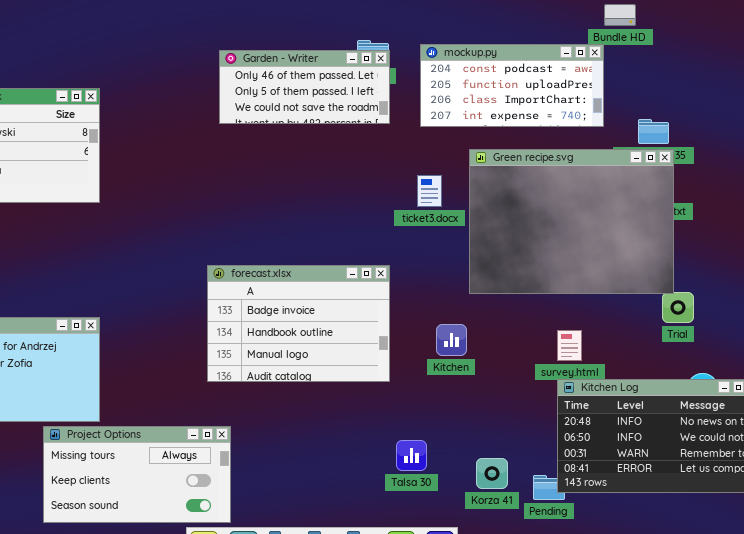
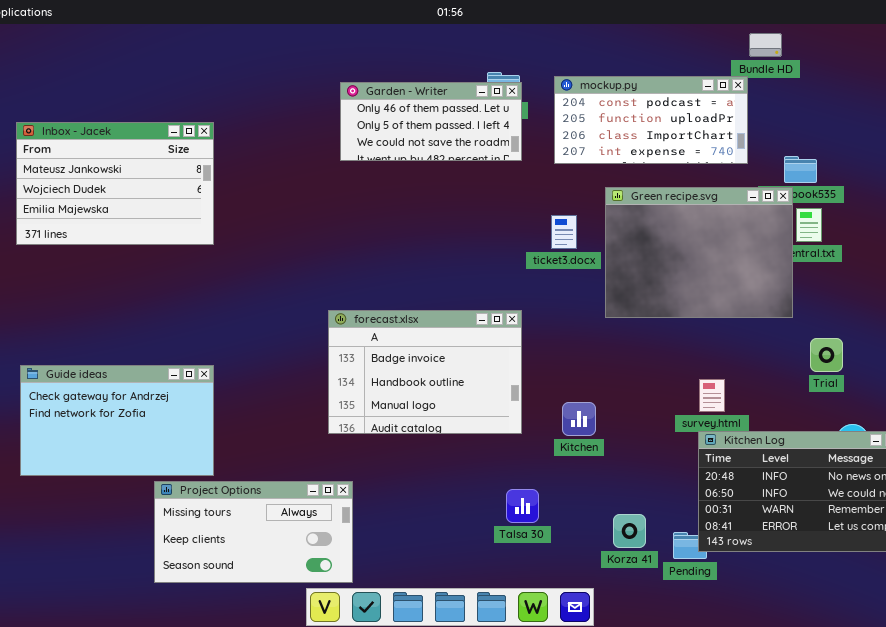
Green recipe.svg: [469,149,674,294] -> [605,187,793,318], resized
Kitchen: [436,324,467,356] -> [562,402,596,436], moved
Talsa 30: [396,440,427,471] -> [506,489,539,523], moved

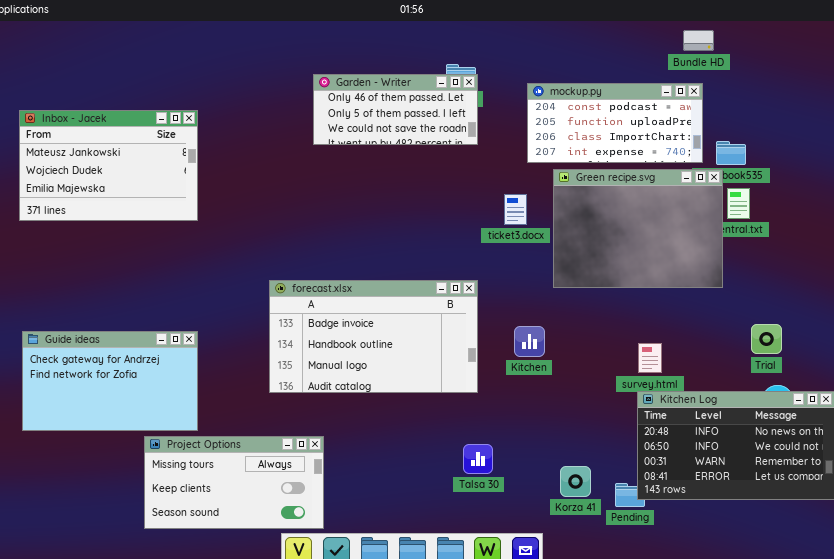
mockup.py: [554,76,748,164] -> [527,83,703,163], moved
forecast.xlsx: [328,310,522,434] -> [269,280,478,393], resized
Trial: [810,338,843,372] -> [751,324,782,354], moved
Kitchen: [562,402,596,436] -> [514,326,545,357], moved

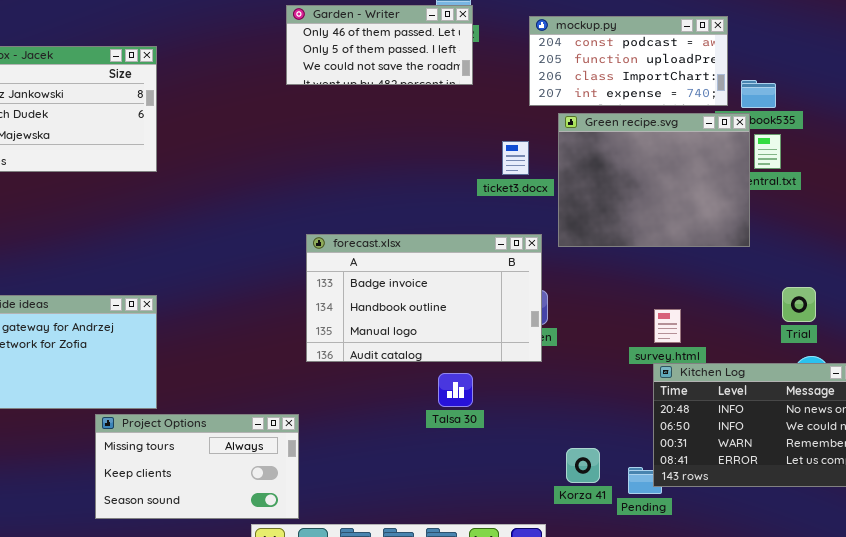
forecast.xlsx: [269,280,478,393] -> [306,234,542,362], moved
Talsa 30: [463,444,493,474] -> [438,373,473,407], moved

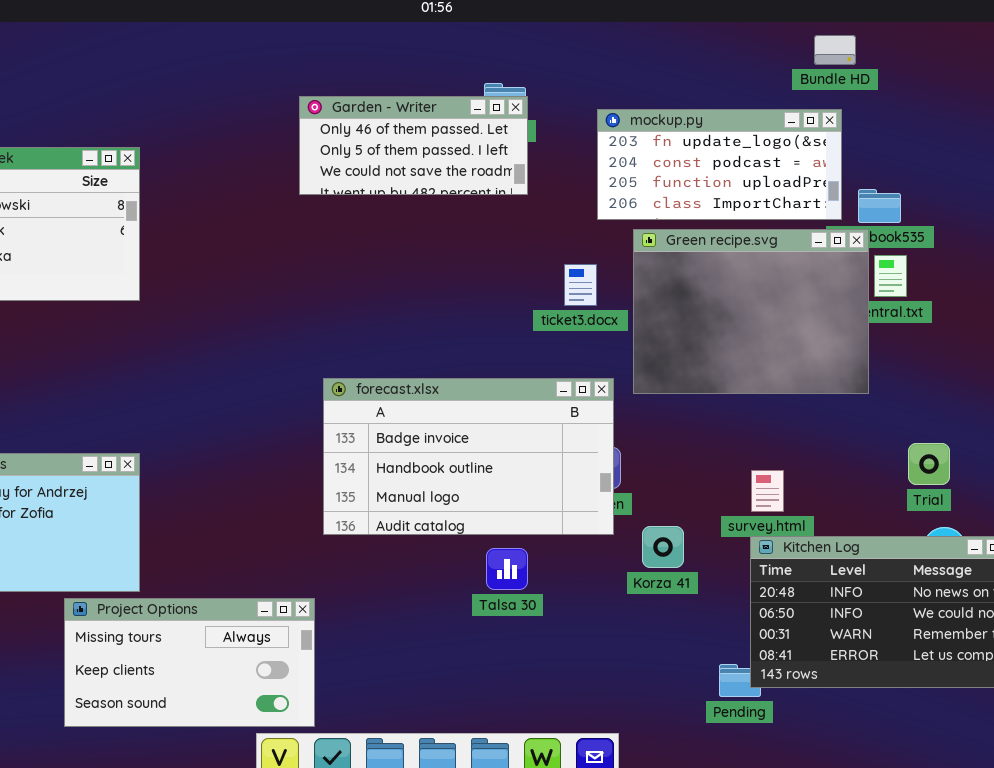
mockup.py: [529,16,728,106] -> [597,109,842,220], scrolled up 1 row
Korza 41: [566,448,600,483] -> [642,526,684,568], moved

